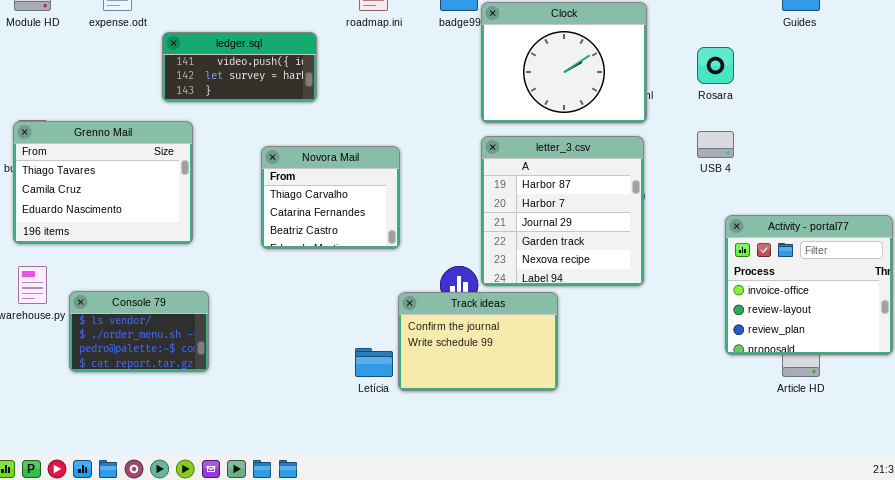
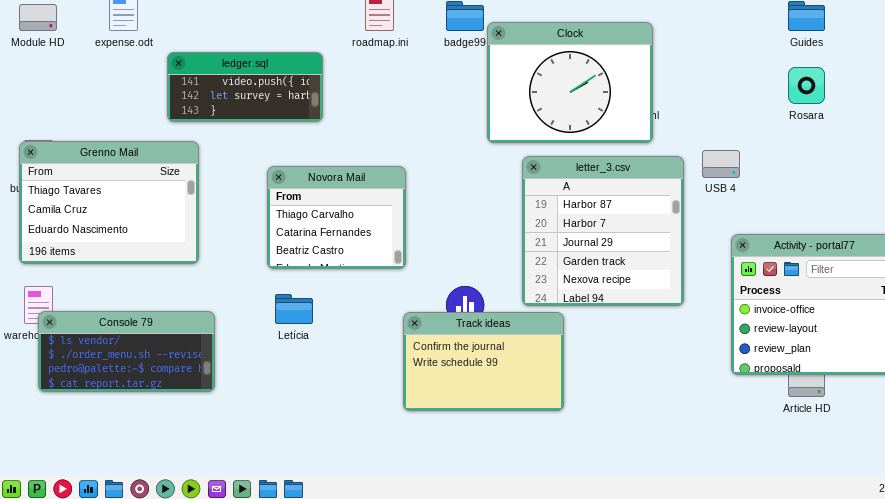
Rosara: [697,47,734,84] -> [788,67,825,104], moved
letter_3.csv: [481,136,644,286] -> [522,156,684,306], moved
Console 79: [69,291,209,372] -> [38,311,215,392], resized
Letícia: [355,348,393,377] -> [275,294,313,324], moved

